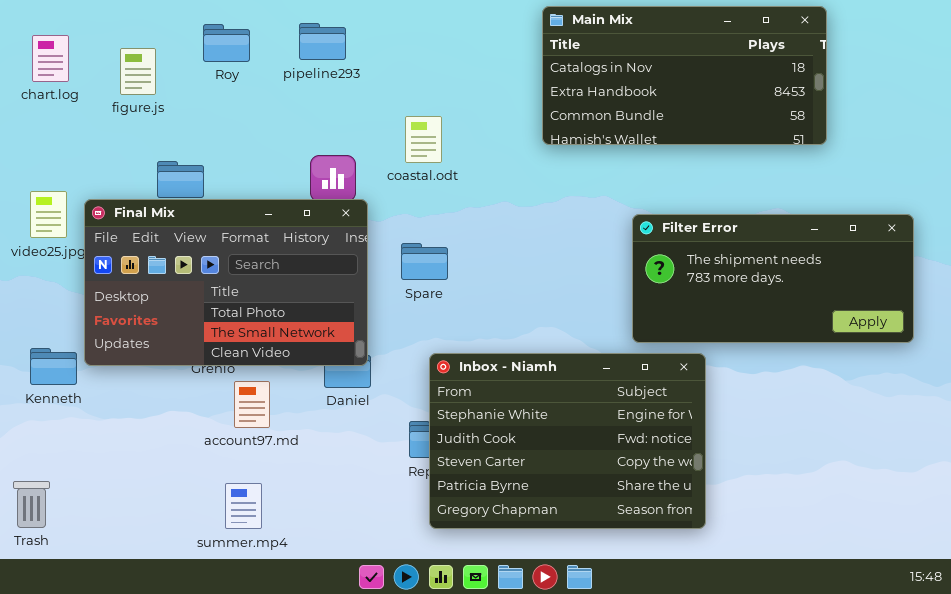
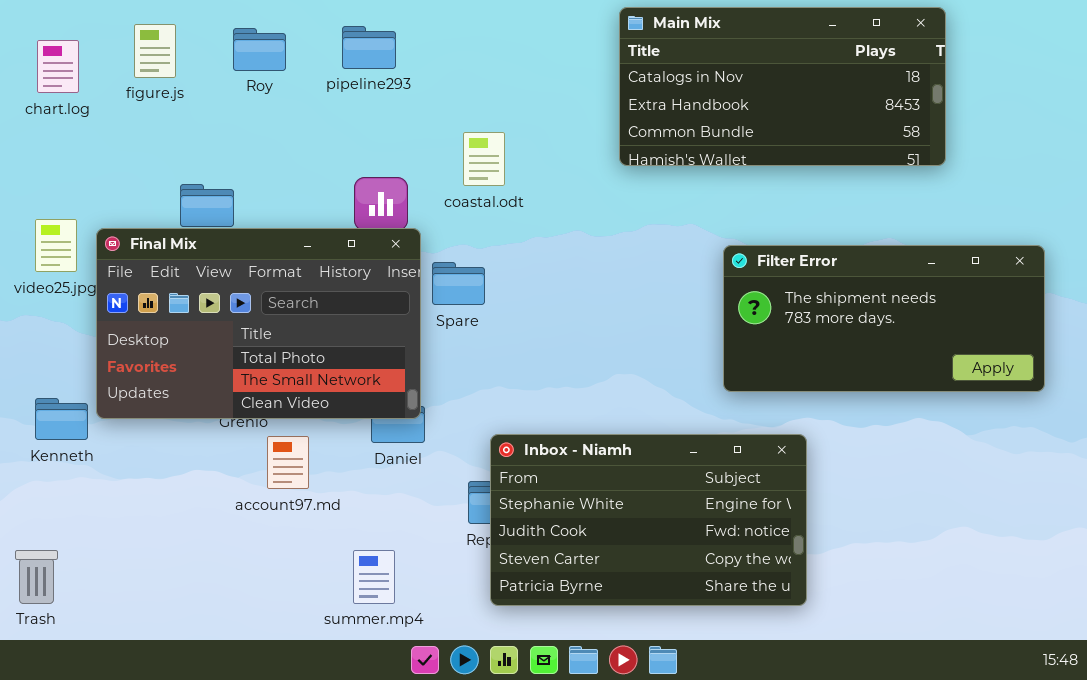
figure.js: [120,48,156,95] -> [134,24,176,78], moved
Spare: [401,243,448,280] -> [432,262,485,305], moved
Inbox - Niamh: [429,353,706,529] -> [490,434,807,606], resized
summer.mp4: [225,483,262,529] -> [353,550,395,604], moved

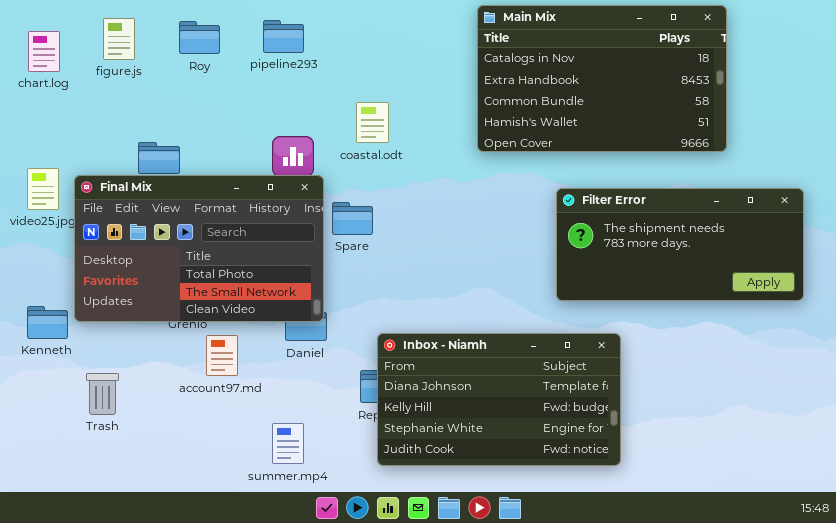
Main Mix: [619,7,946,166] -> [477,5,727,152], resized
Inbox - Niamh: [490,434,807,606] -> [377,333,621,466], scrolled up 2 rows
Trash: [15,550,58,604] -> [86,373,119,415], moved

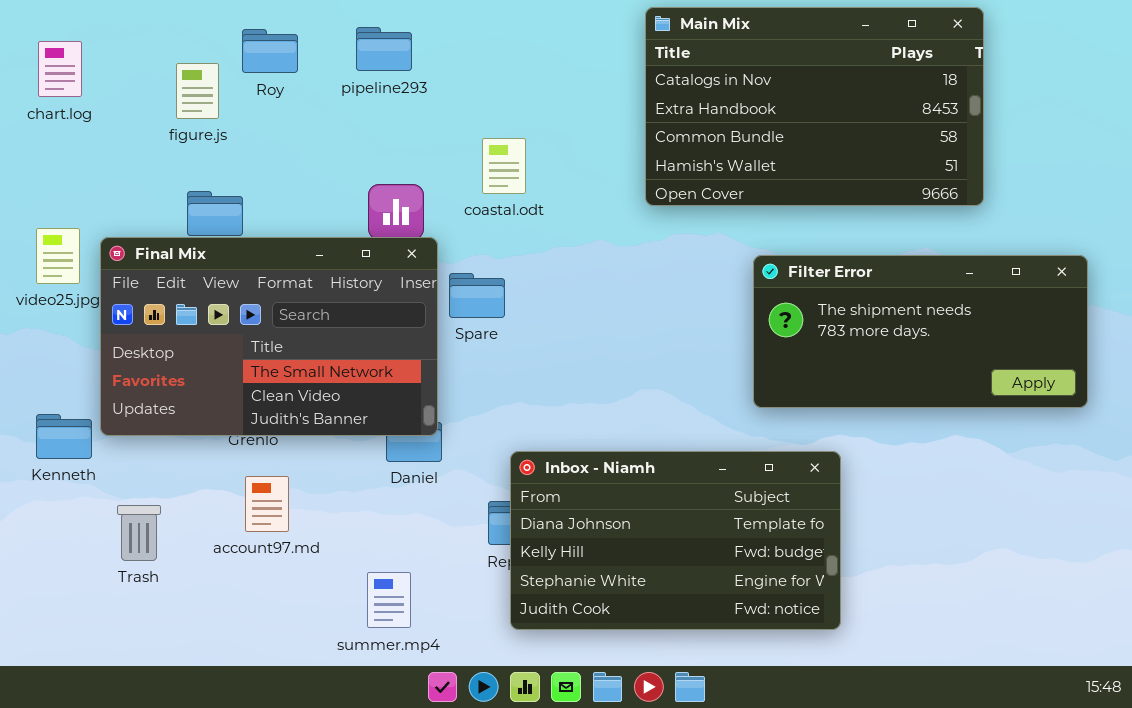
figure.js: [103,18,135,60] -> [176,63,219,119], moved
Final Mix: [74,175,324,322] -> [100,237,438,436], scrolled down 1 row
account97.md: [206,335,238,376] -> [245,476,289,532], moved

